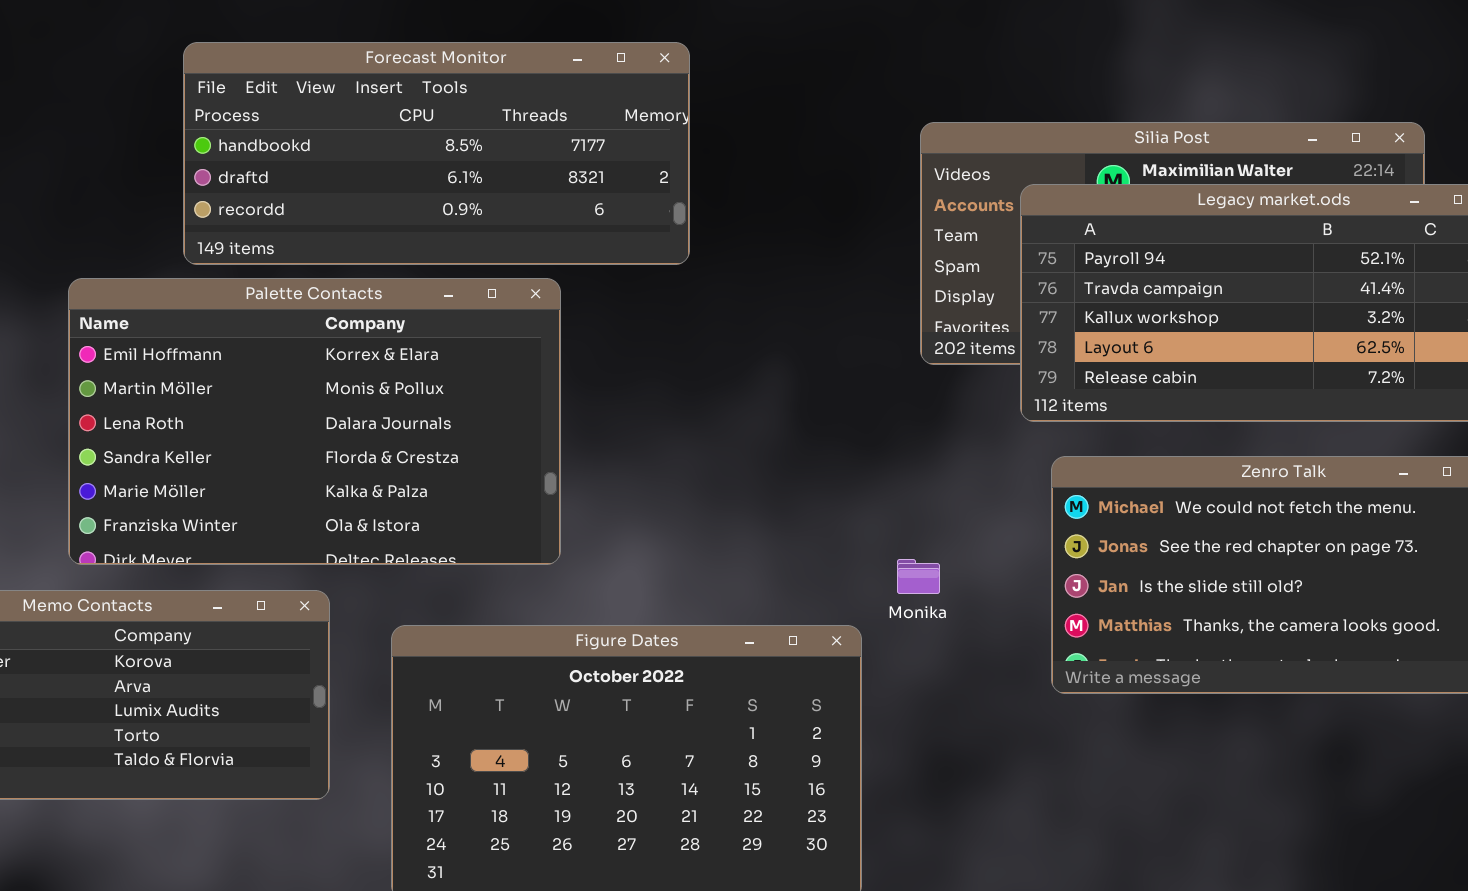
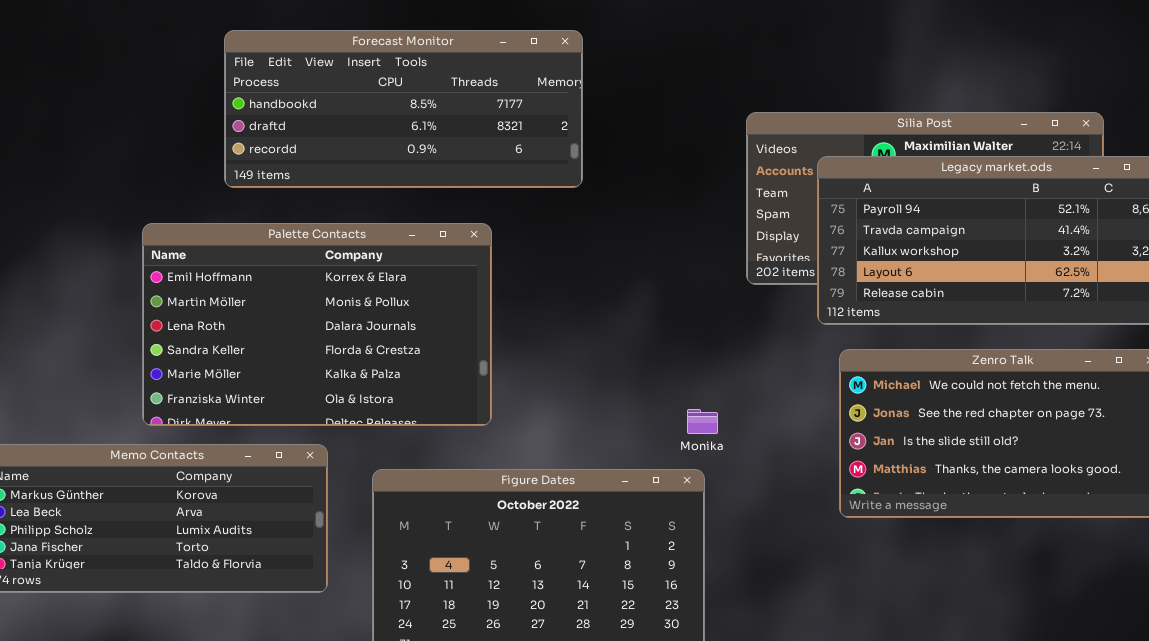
Forecast Monitor: [183,42,690,265] -> [224,30,583,188], moved
Monika: [897,559,940,594] -> [687,409,718,434], moved

